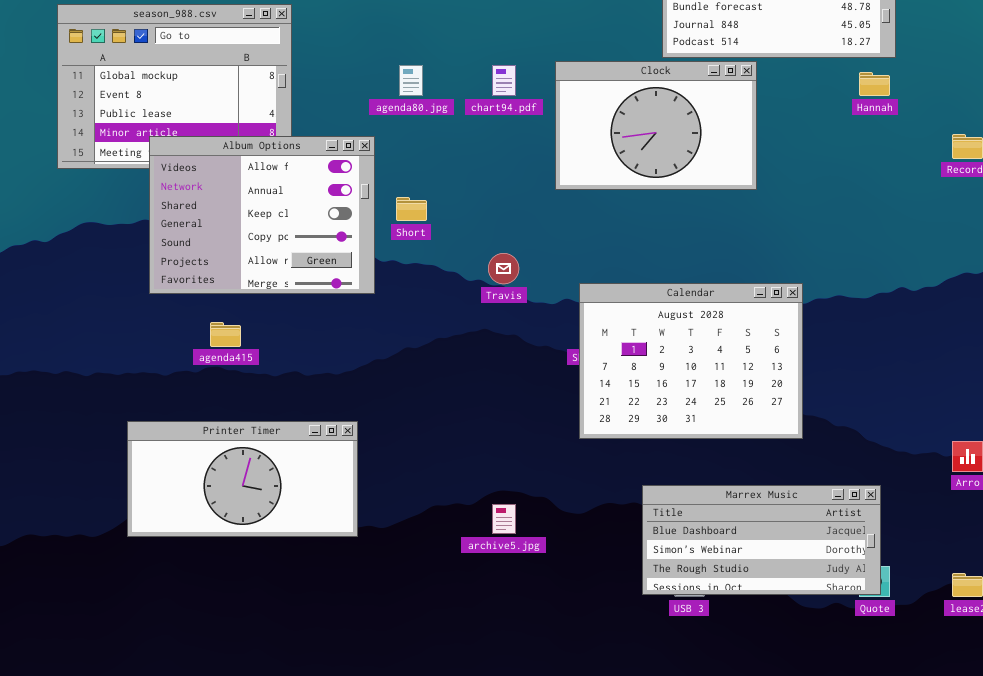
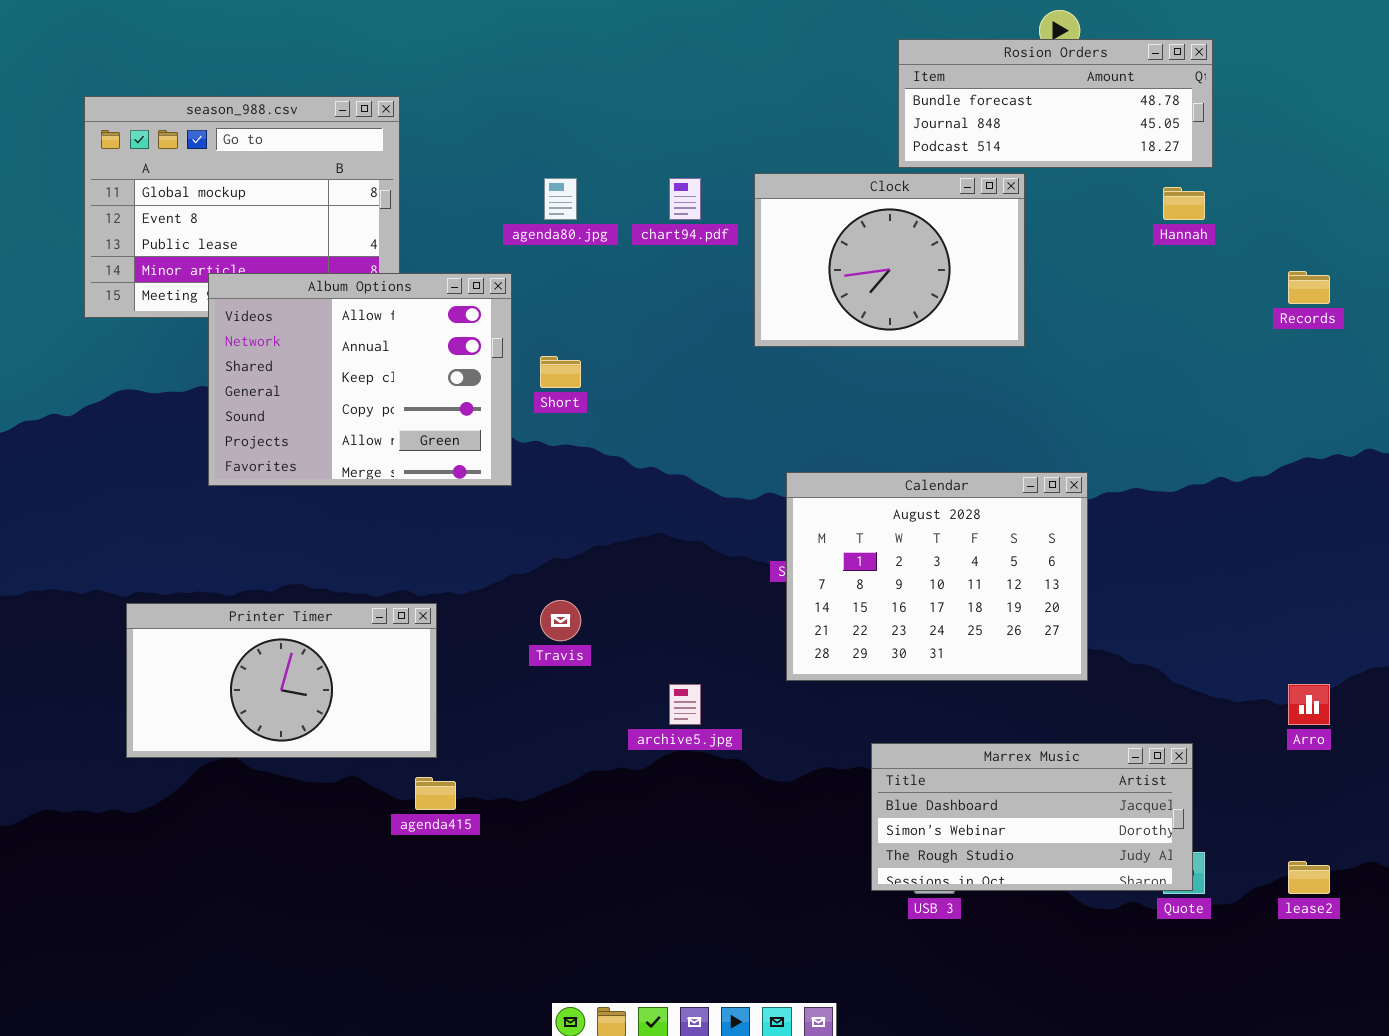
Travis: [488,253,519,284] -> [540,600,581,641], moved
agenda415: [210,322,241,347] -> [415,777,456,810], moved
Printer Timer: [127,421,358,537] -> [126,603,437,758], moved
archive5.jpg: [492,504,516,534] -> [669,684,701,725], moved

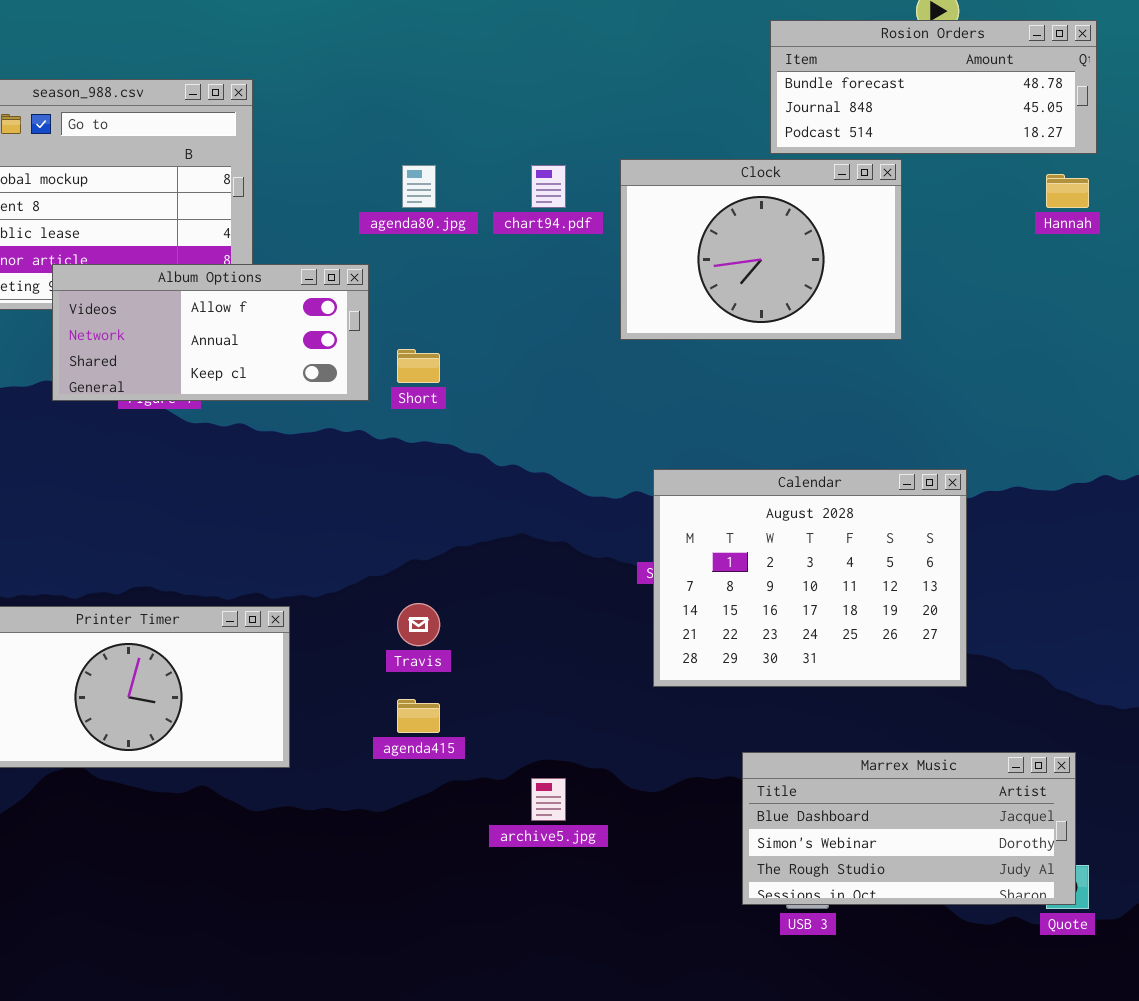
Album Options: [208,273,512,486] -> [52,264,369,401], resized
archive5.jpg: [669,684,701,725] -> [531,778,566,821], moved
agenda415: [415,777,456,810] -> [397,699,440,733], moved

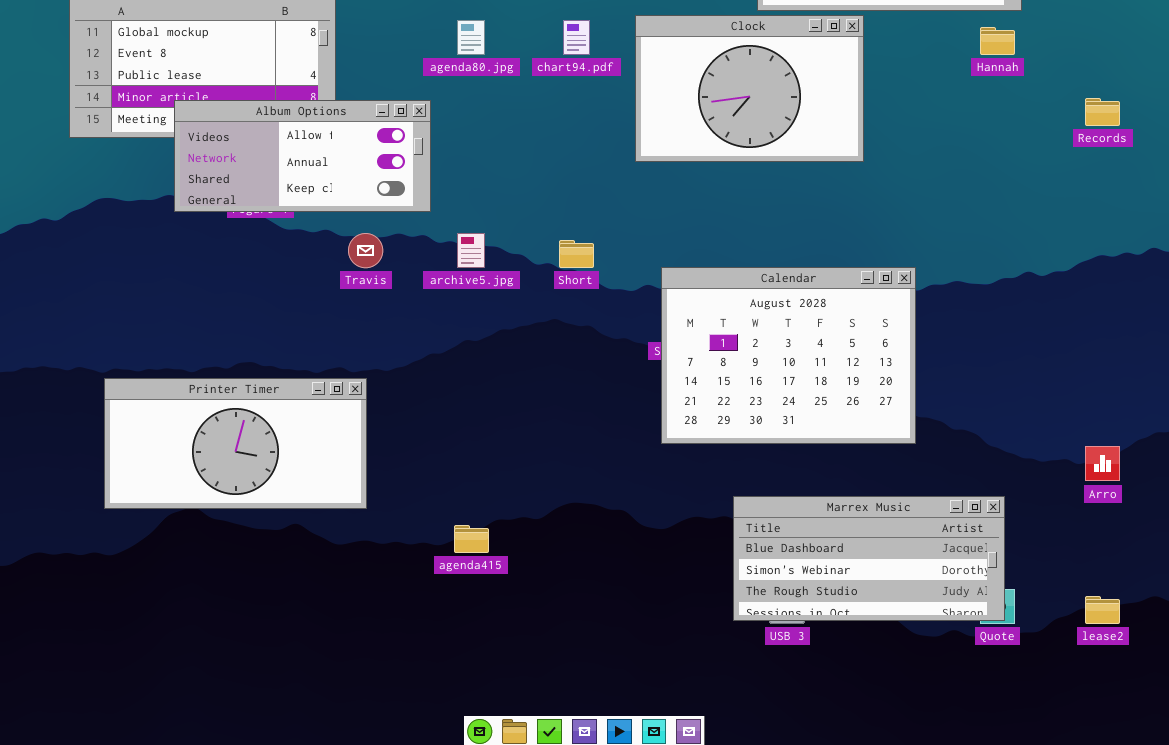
Short: [397,349,440,383] -> [559,240,594,268], moved
Travis: [397,603,440,646] -> [348,233,383,268], moved
agenda415: [397,699,440,733] -> [454,525,489,553], moved
archive5.jpg: [531,778,566,821] -> [457,233,485,268], moved

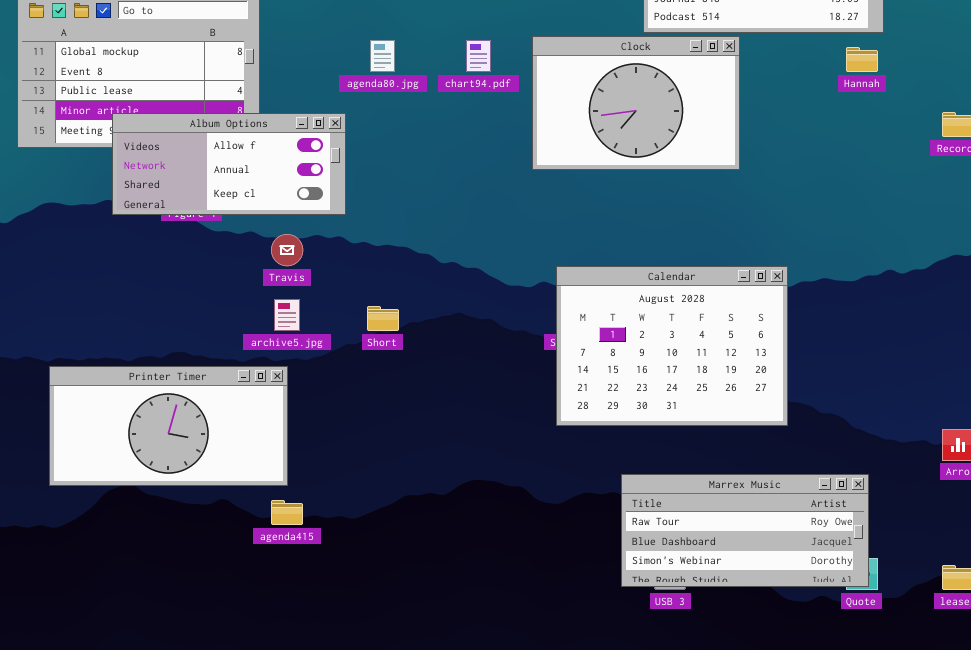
archive5.jpg: [457,233,485,268] -> [274,299,300,331], moved
Short: [559,240,594,268] -> [367,306,399,331], moved
Marrex Music: [733,496,1005,621] -> [621,474,869,587], scrolled up 1 row
agenda415: [454,525,489,553] -> [271,500,303,525], moved

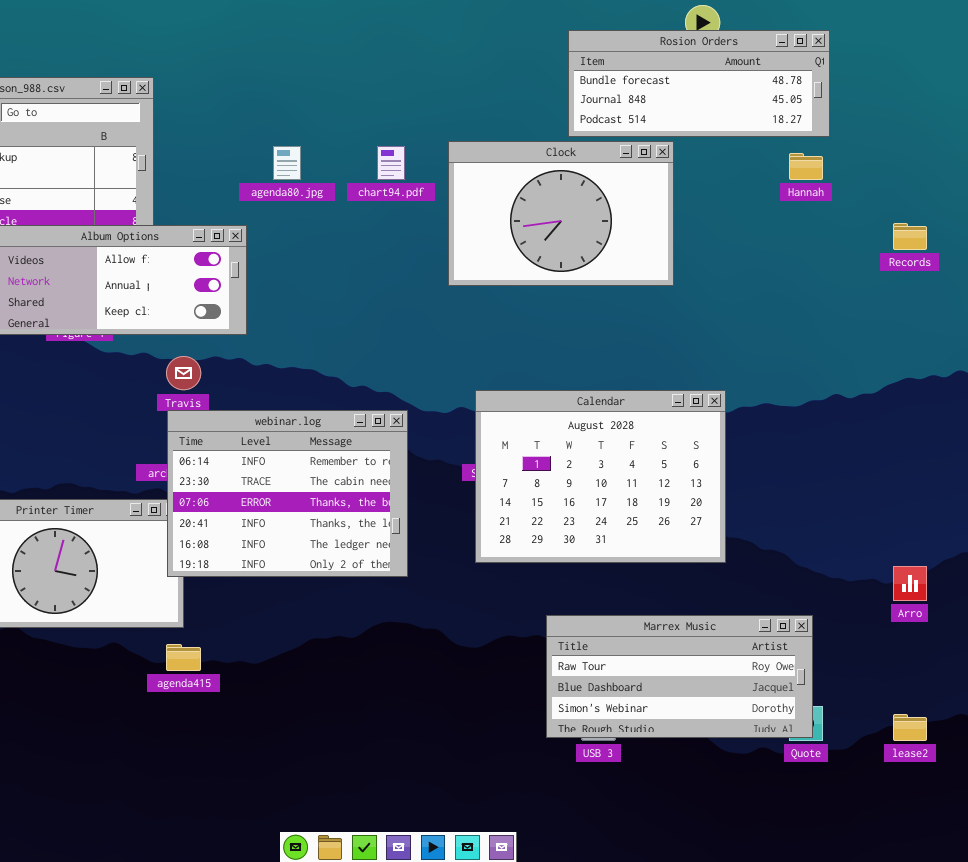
webinar.log: none -> [167,410,408,577], opened

